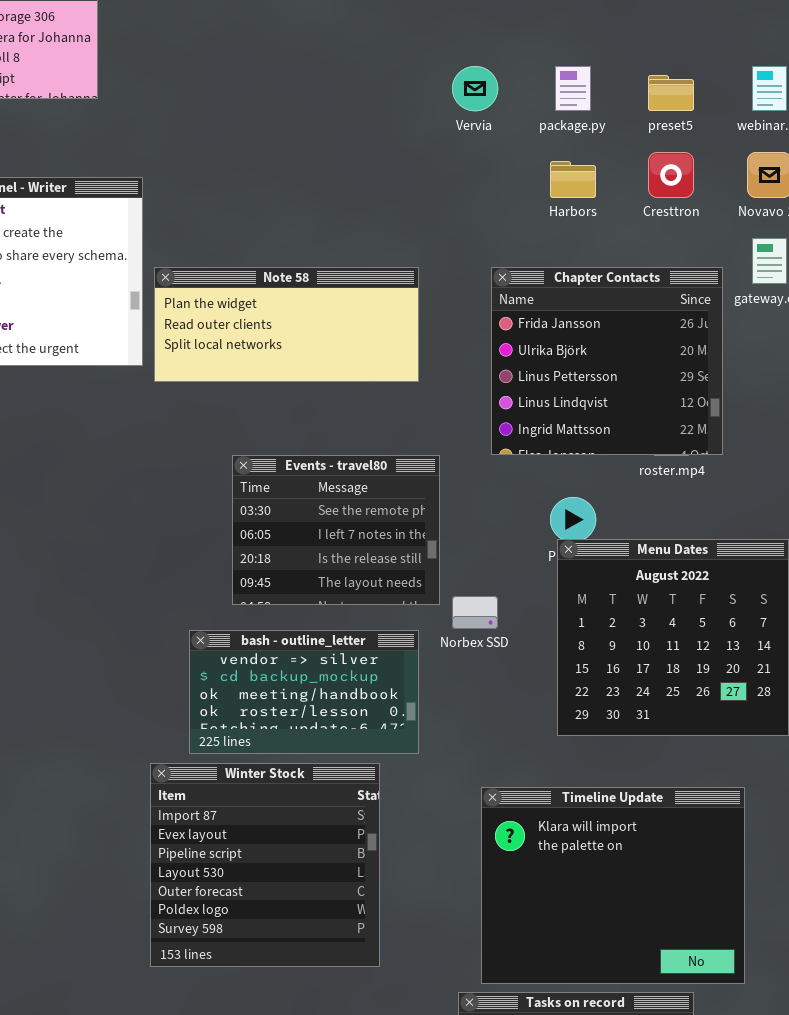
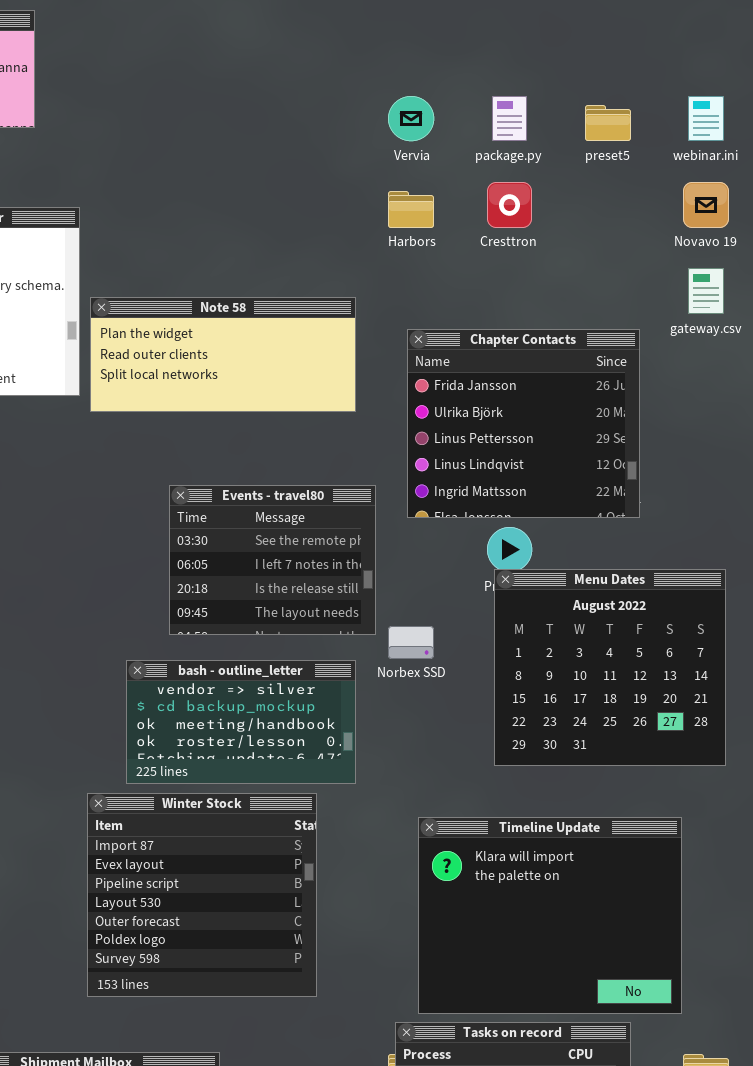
Cresttron: [648,152,694,198] -> [487,182,532,228], moved
Harbors: [550,161,596,198] -> [388,191,434,228], moved
Chapter Contacts: [491,267,723,455] -> [407,329,640,518], moved

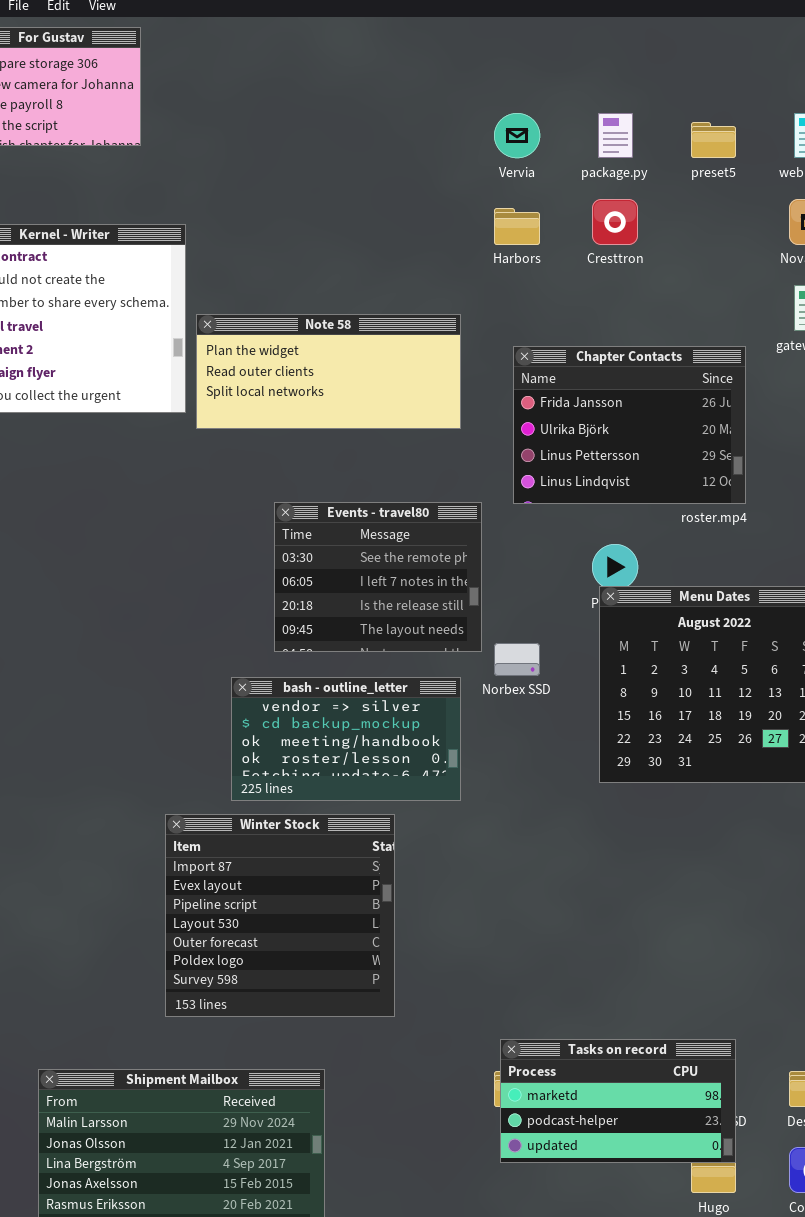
Chapter Contacts: [407,329,640,518] -> [513,346,746,504], resized
Winter Stock: [87,793,317,997] -> [165,814,395,1017], moved
Timeline Update: [418,817,682,1014] -> none, closed

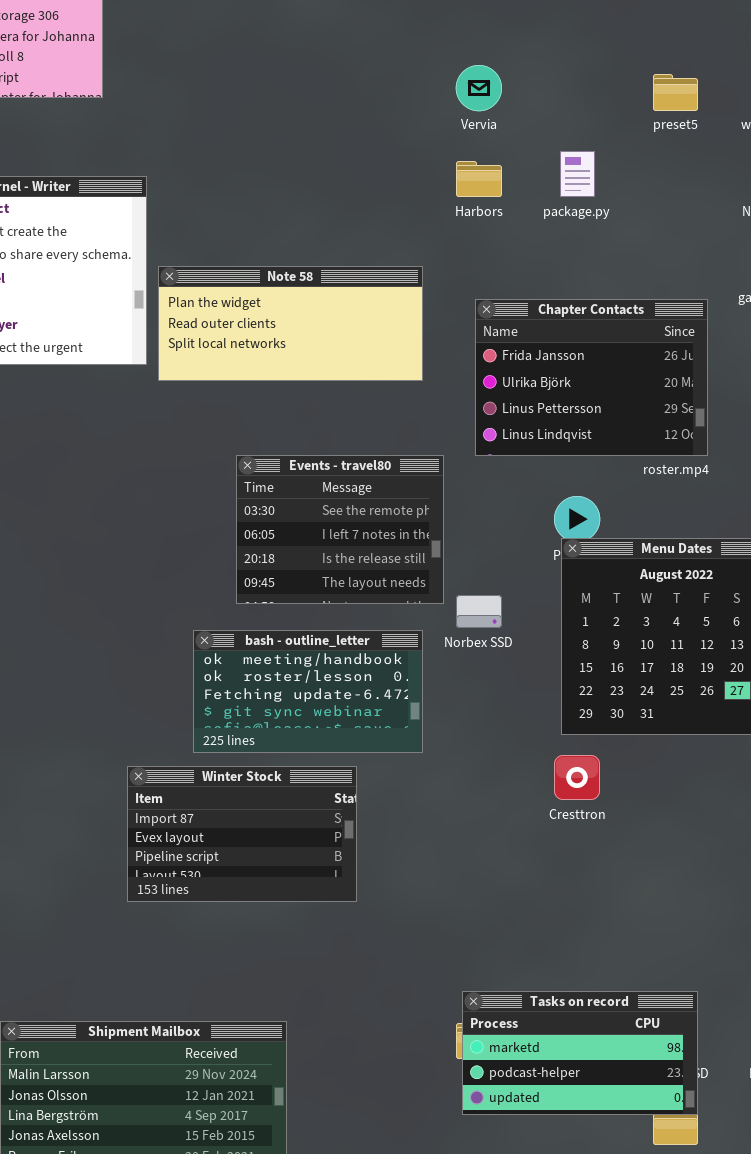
package.py: [598,113,633,158] -> [560,151,595,197], moved
Cresttron: [592,199,638,245] -> [554,755,600,800], moved
bash - outline_letter: [231,677,461,801] -> [193,630,423,753], scrolled down 2 rows
Winter Stock: [165,814,395,1017] -> [127,766,357,902], resized

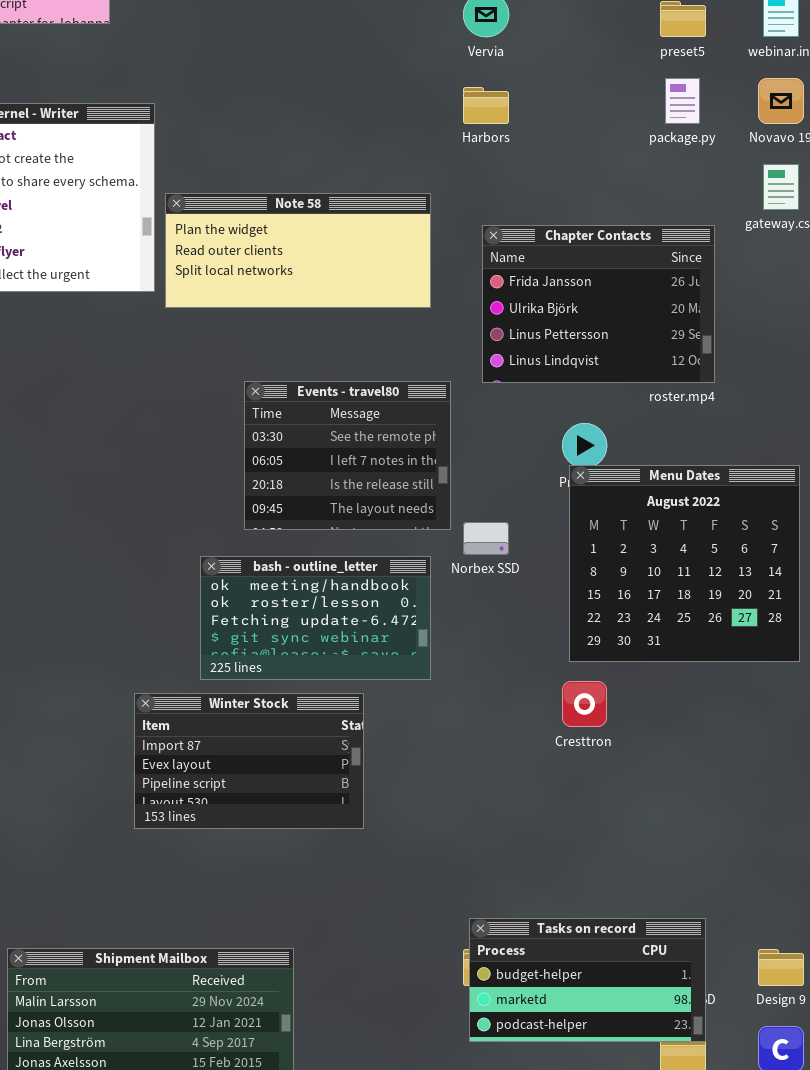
package.py: [560,151,595,197] -> [665,78,700,124], moved
Tasks on record: [462,991,698,1115] -> [469,918,706,1042], scrolled up 1 row

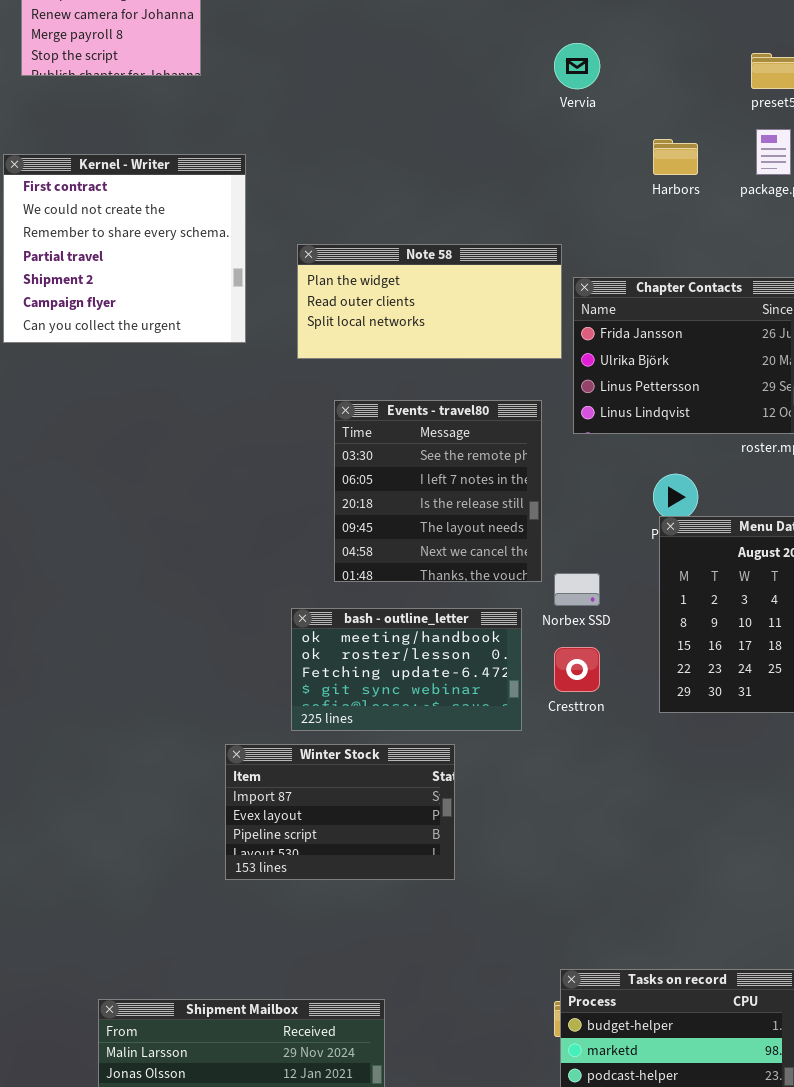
Harbors: [463,87,509,124] -> [653,139,698,175], moved
Note 58: [165,193,431,308] -> [297,244,562,359], moved
Events - travel80: [244,381,451,530] -> [334,400,542,582], resized
Cresttron: [562,681,607,727] -> [554,647,600,692], moved

